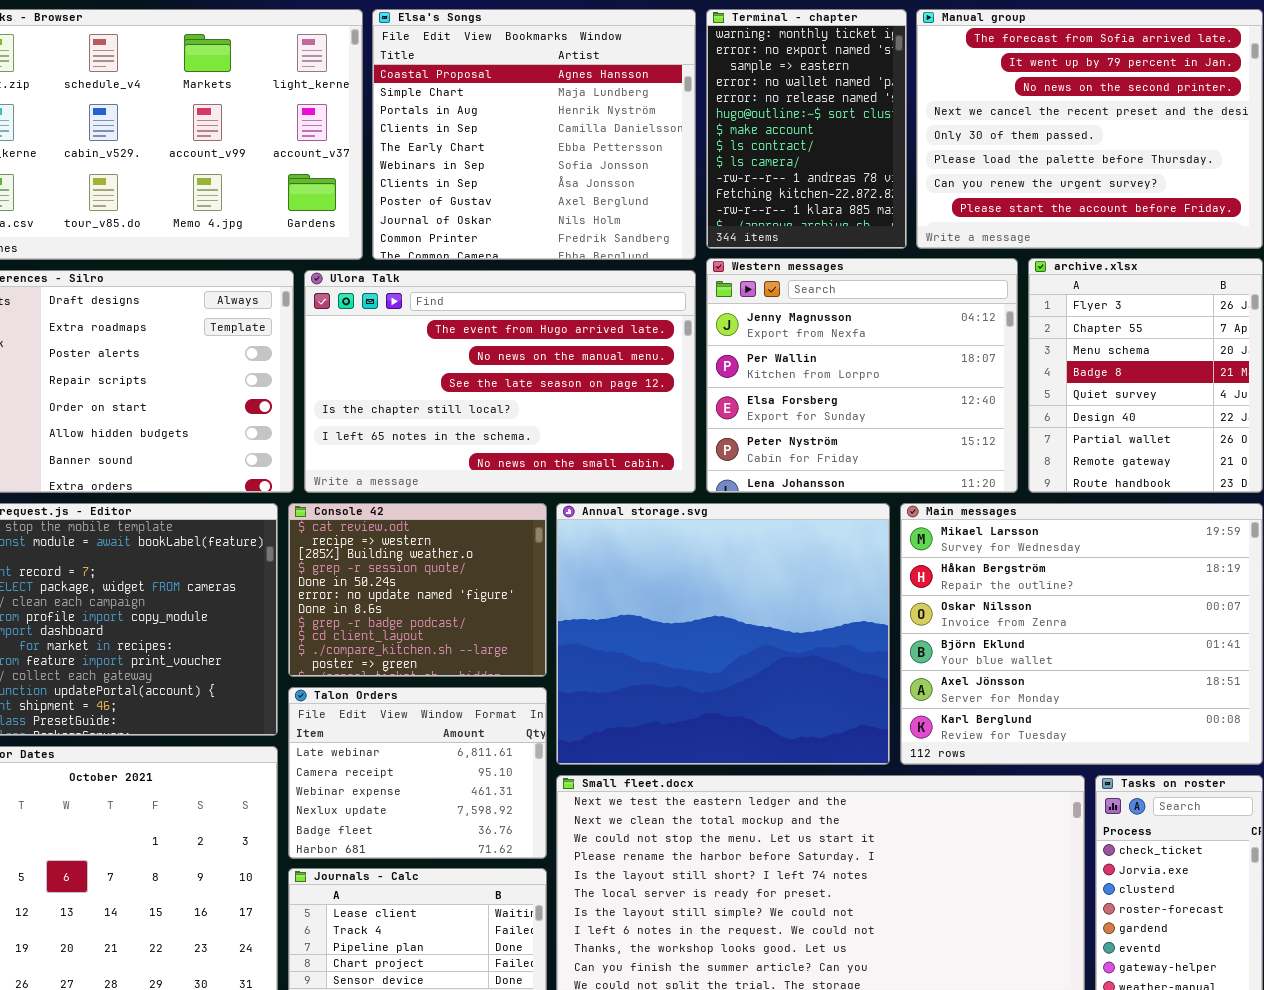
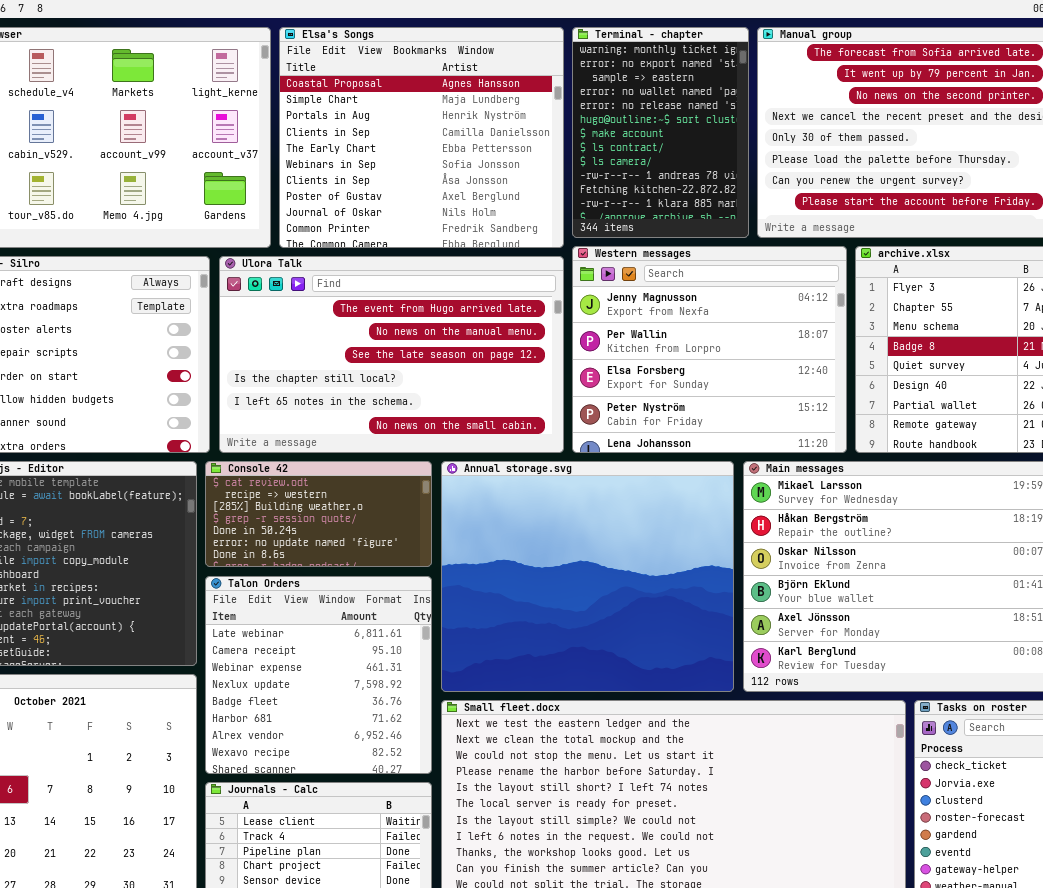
Console 42: [288,503,547,677] -> [205,461,432,567], resized
Talon Orders: [288,687,547,859] -> [205,576,432,774], resized

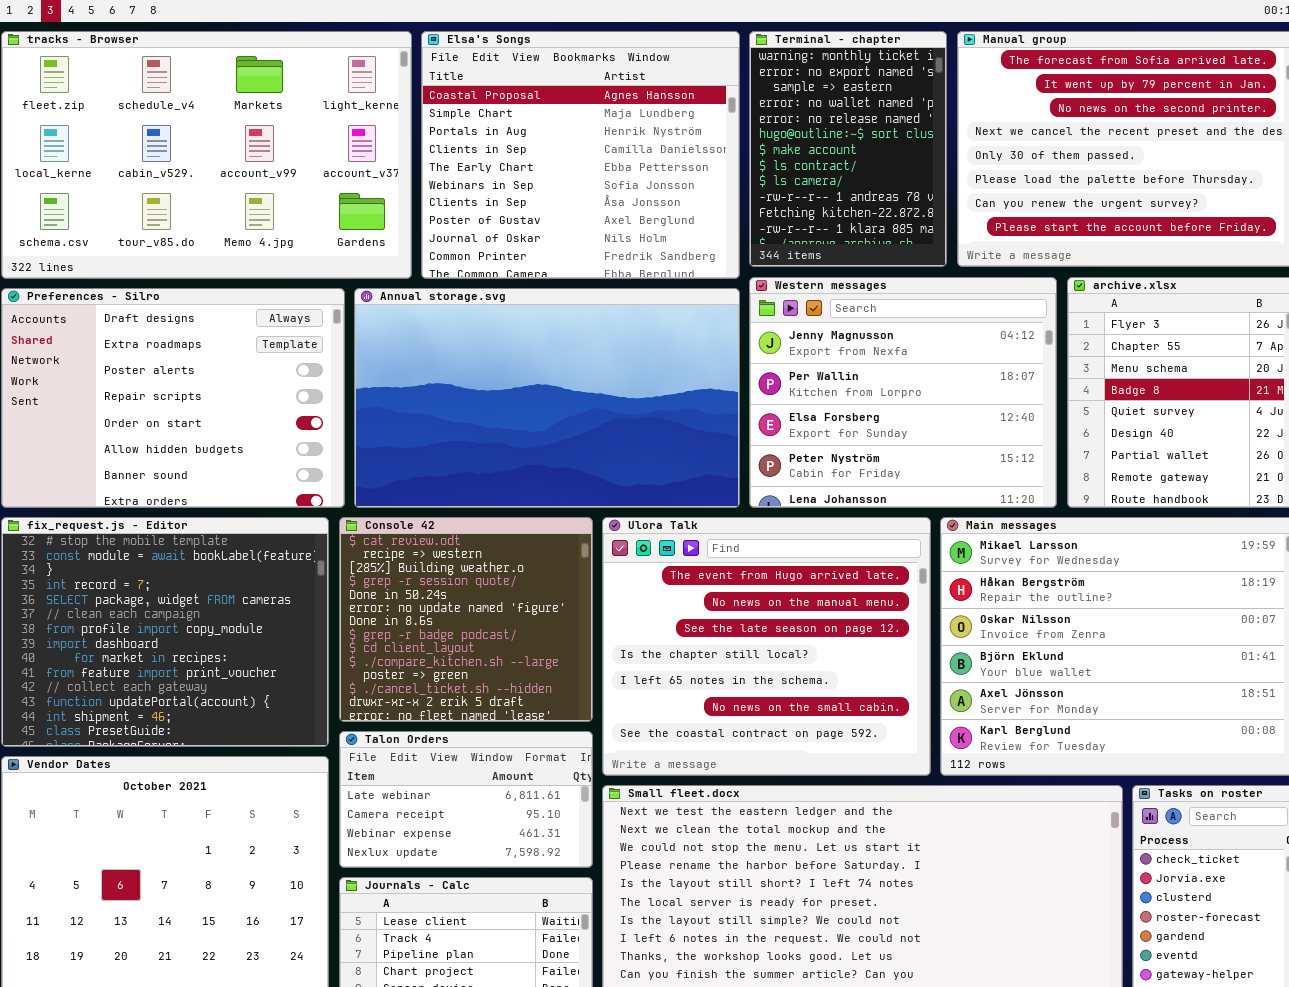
Ulora Talk: [219,256,564,453] -> [602,517,931,776], moved, resized
Console 42: [205,461,432,567] -> [339,517,593,722], resized
Annual storage.svg: [441,461,734,692] -> [354,288,740,508], moved, resized
Talon Orders: [205,576,432,774] -> [339,731,593,868], resized

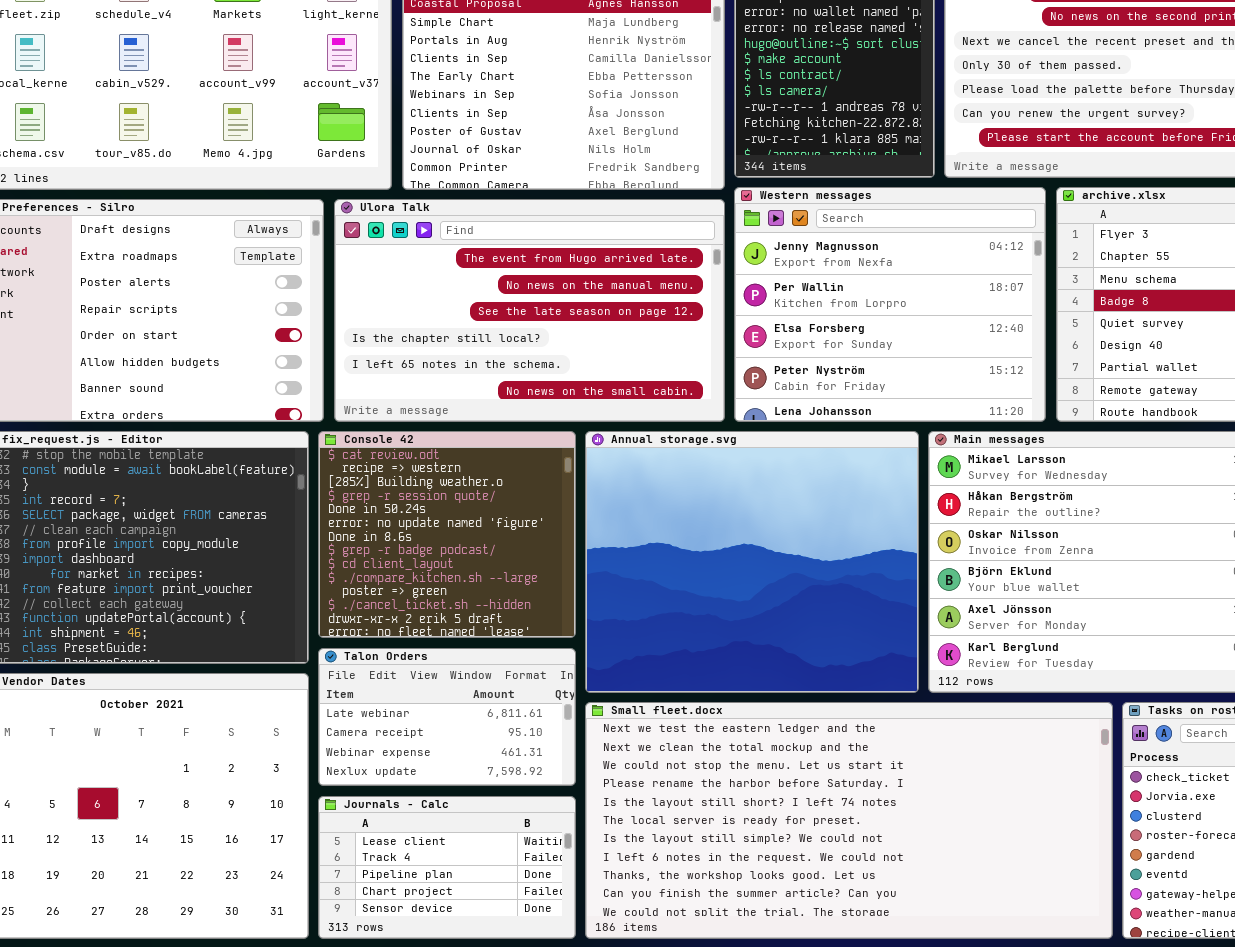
Annual storage.svg: [354,288,740,508] -> [585,431,919,693], moved, resized
Ulora Talk: [602,517,931,776] -> [334,199,725,422], moved, resized

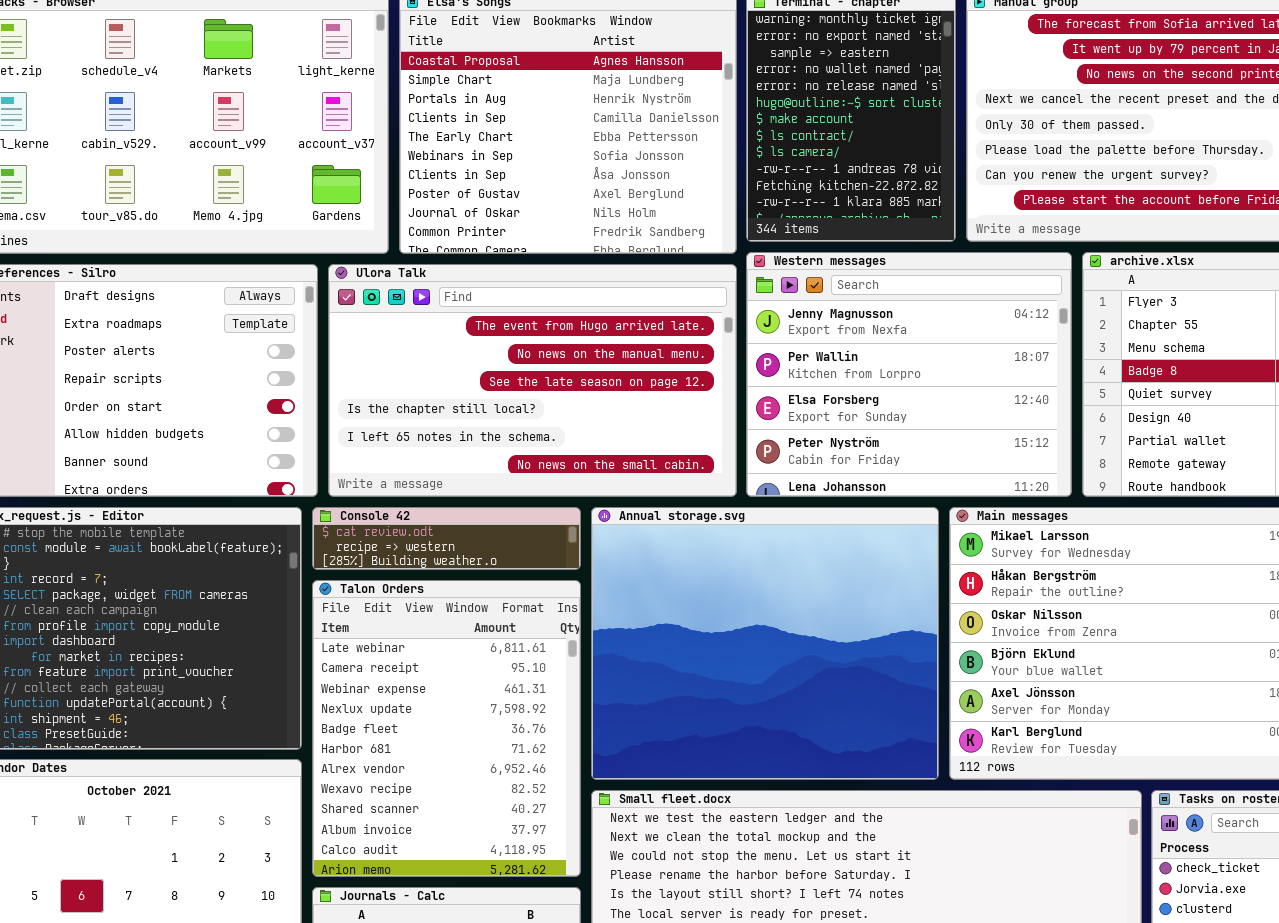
Console 42: [318,431,576,638] -> [312,507,581,570], resized
Talon Orders: [318,648,576,786] -> [312,580,581,877], resized

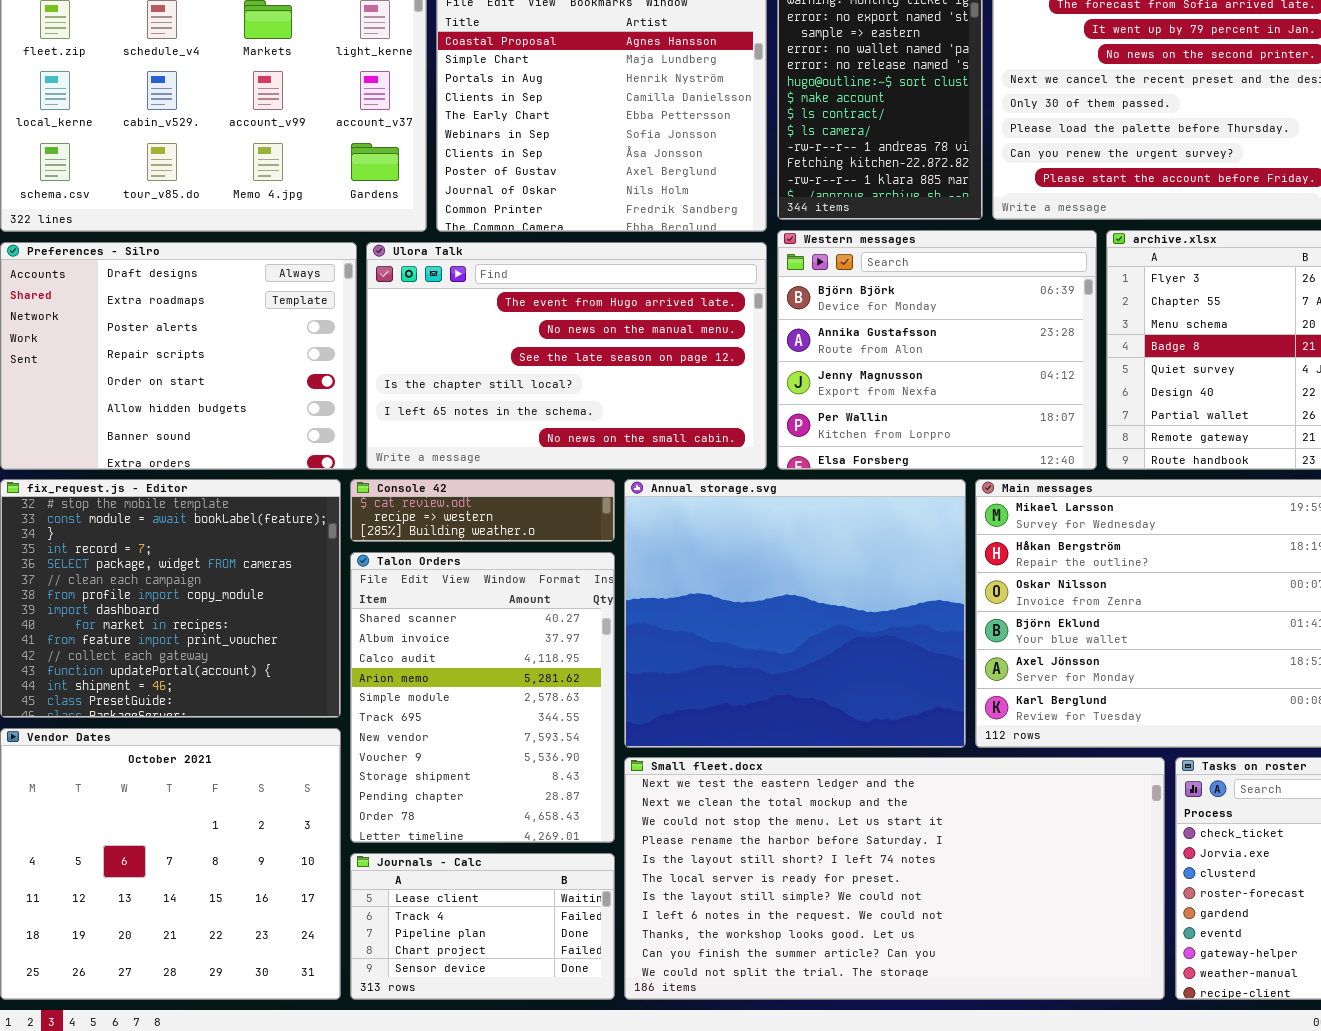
Western messages: [746,252,1072,497] -> [777,230,1097,470], scrolled up 2 rows
Talon Orders: [312,580,581,877] -> [350,552,615,843], scrolled down 8 rows

